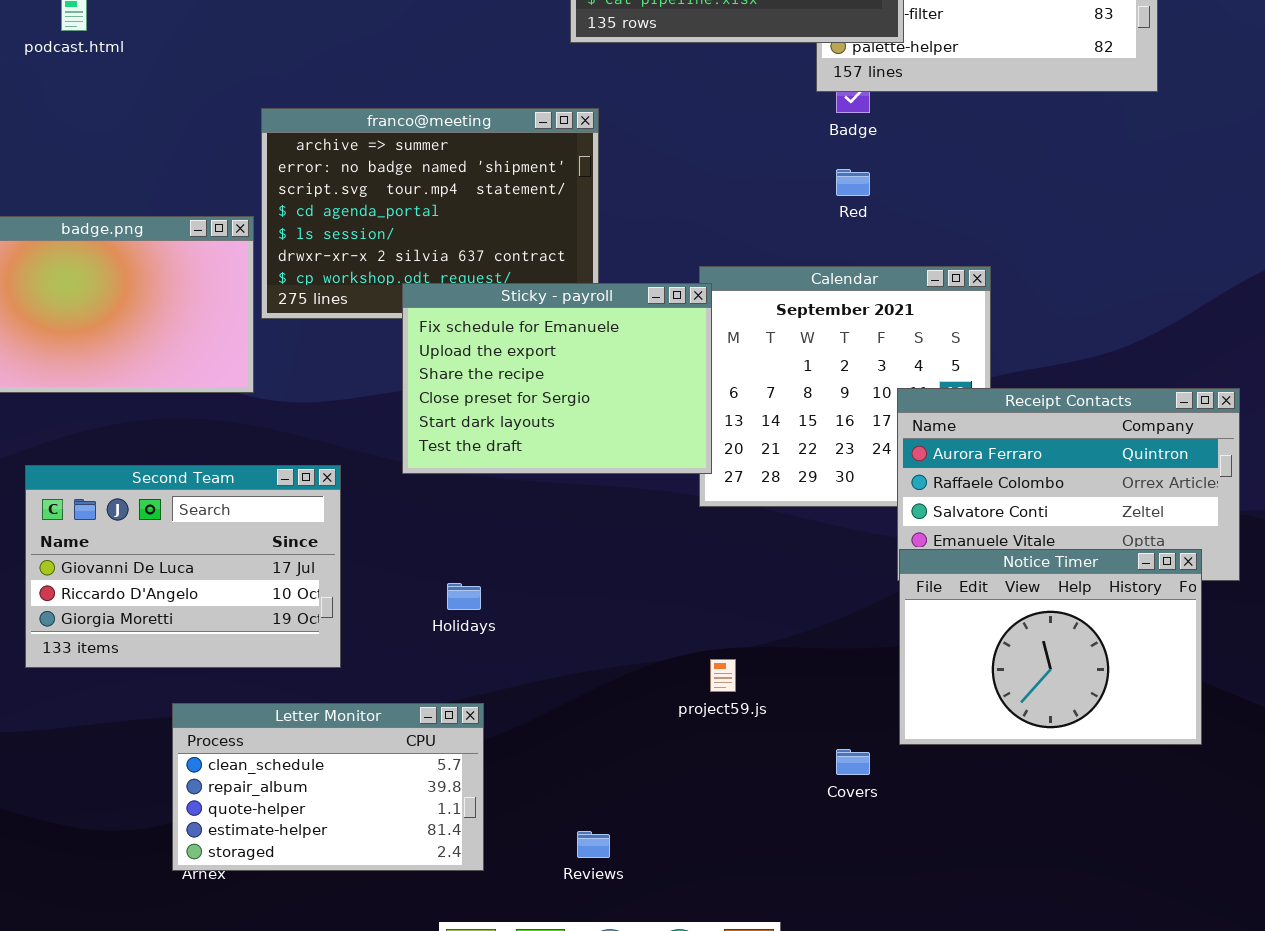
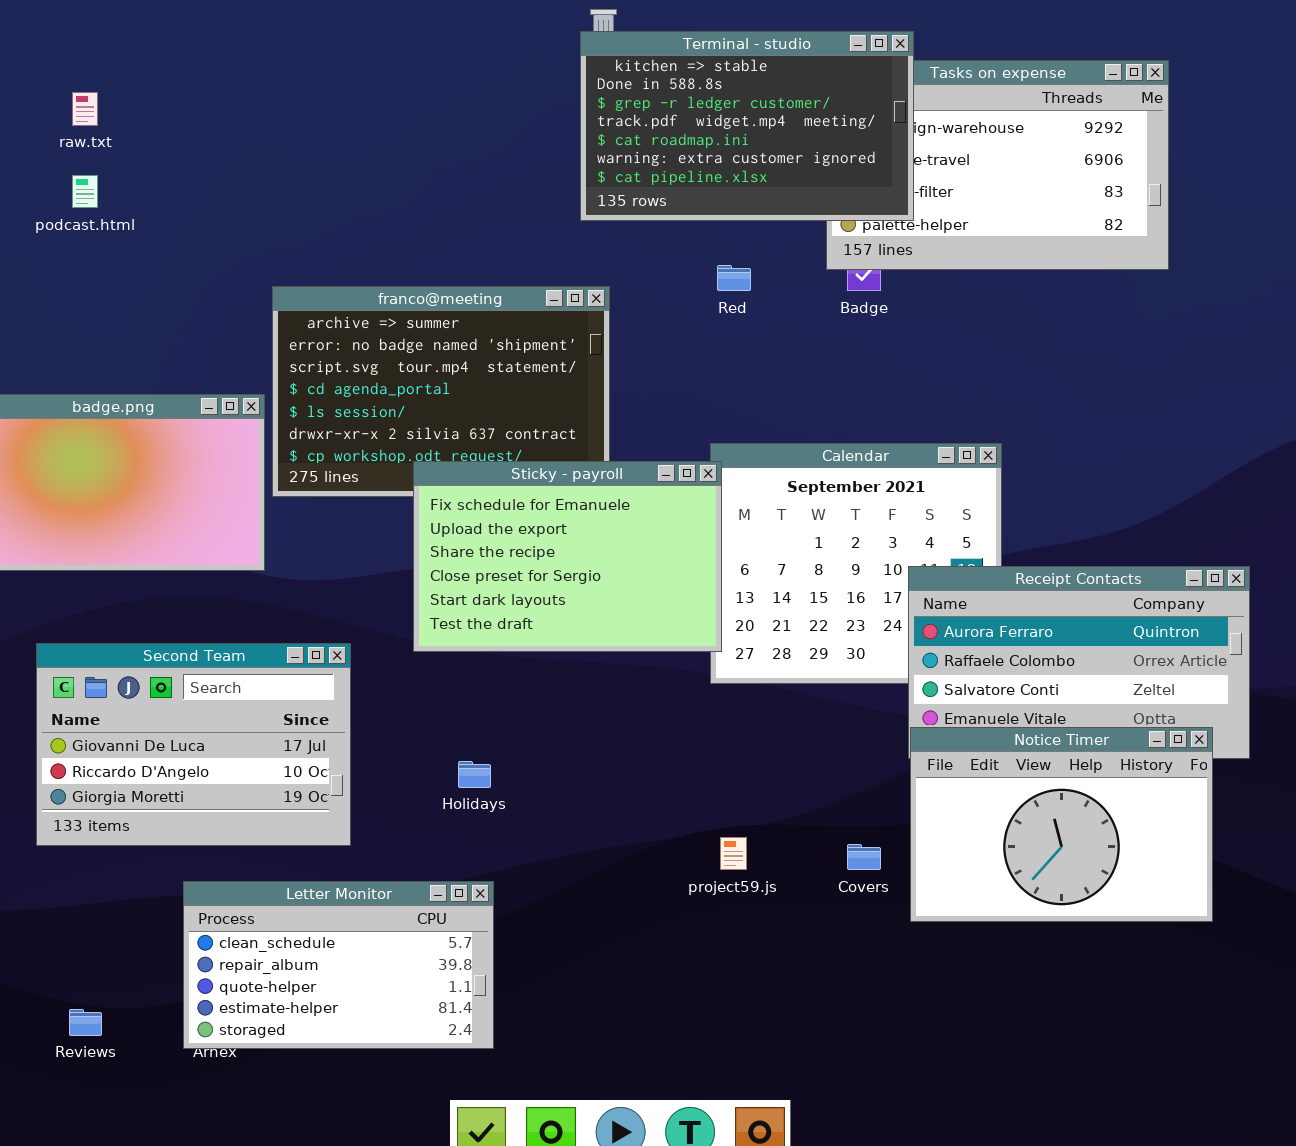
Red: [836,169,870,196] -> [717,265,751,291], moved
Covers: [836,749,870,775] -> [847,844,881,870], moved
Reviews: [577,831,610,858] -> [69,1009,102,1036], moved

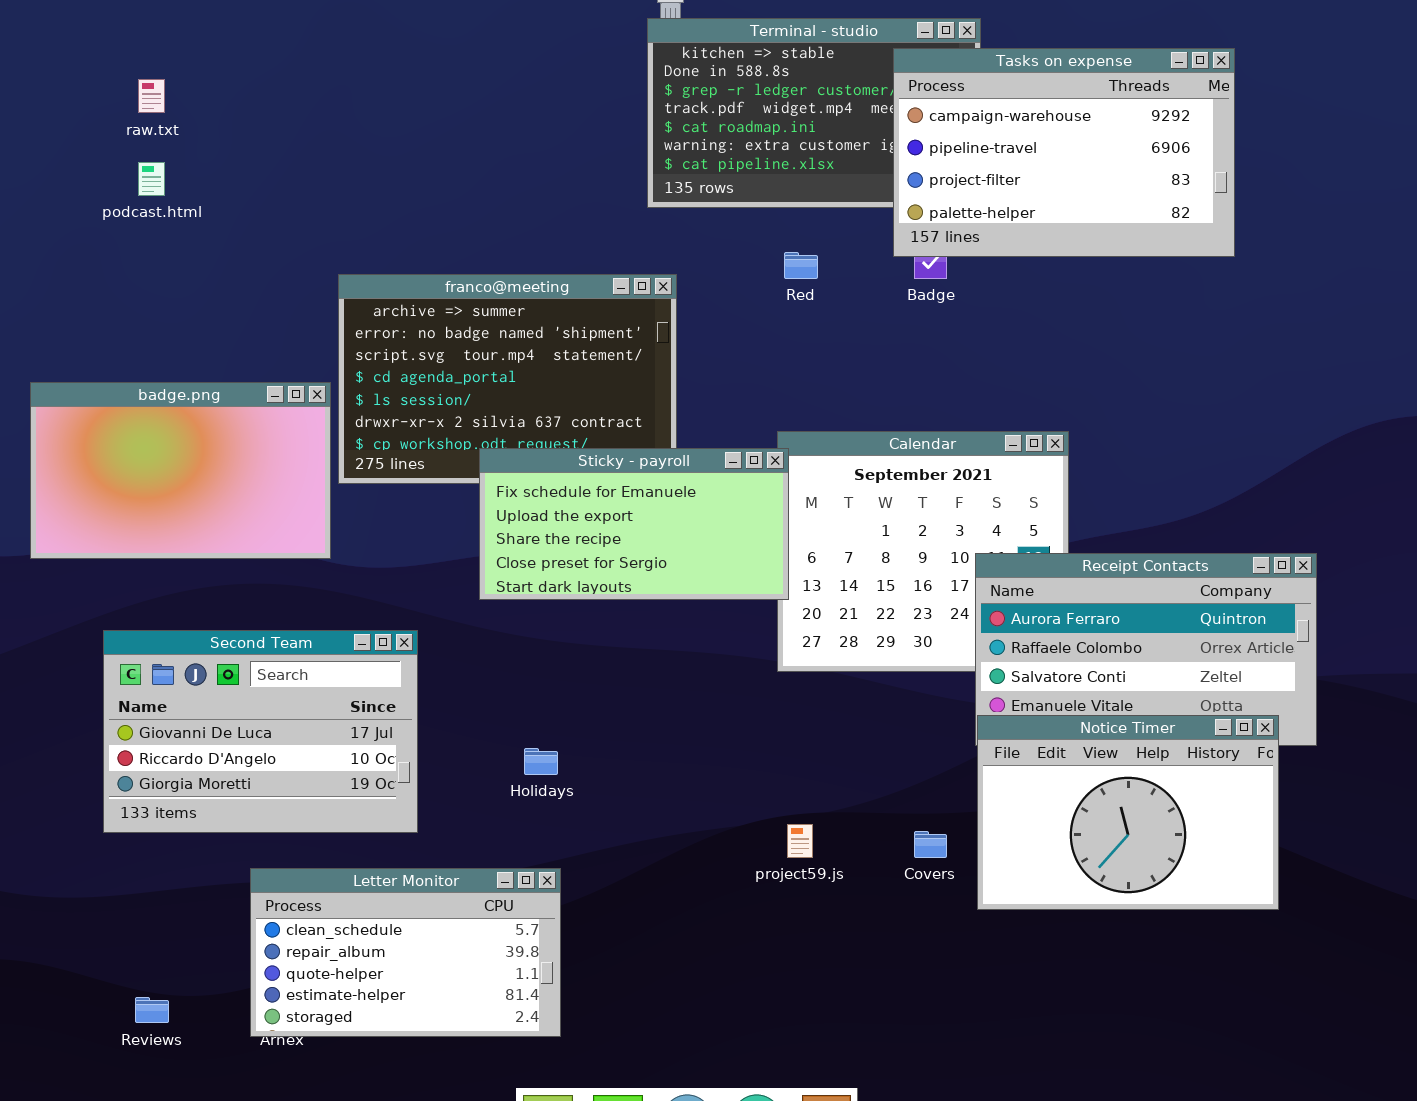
Tasks on expense: [826,60,1169,270] -> [893,48,1235,257], raised
Sticky - payroll: [413,461,722,652] -> [479,448,789,600], resized

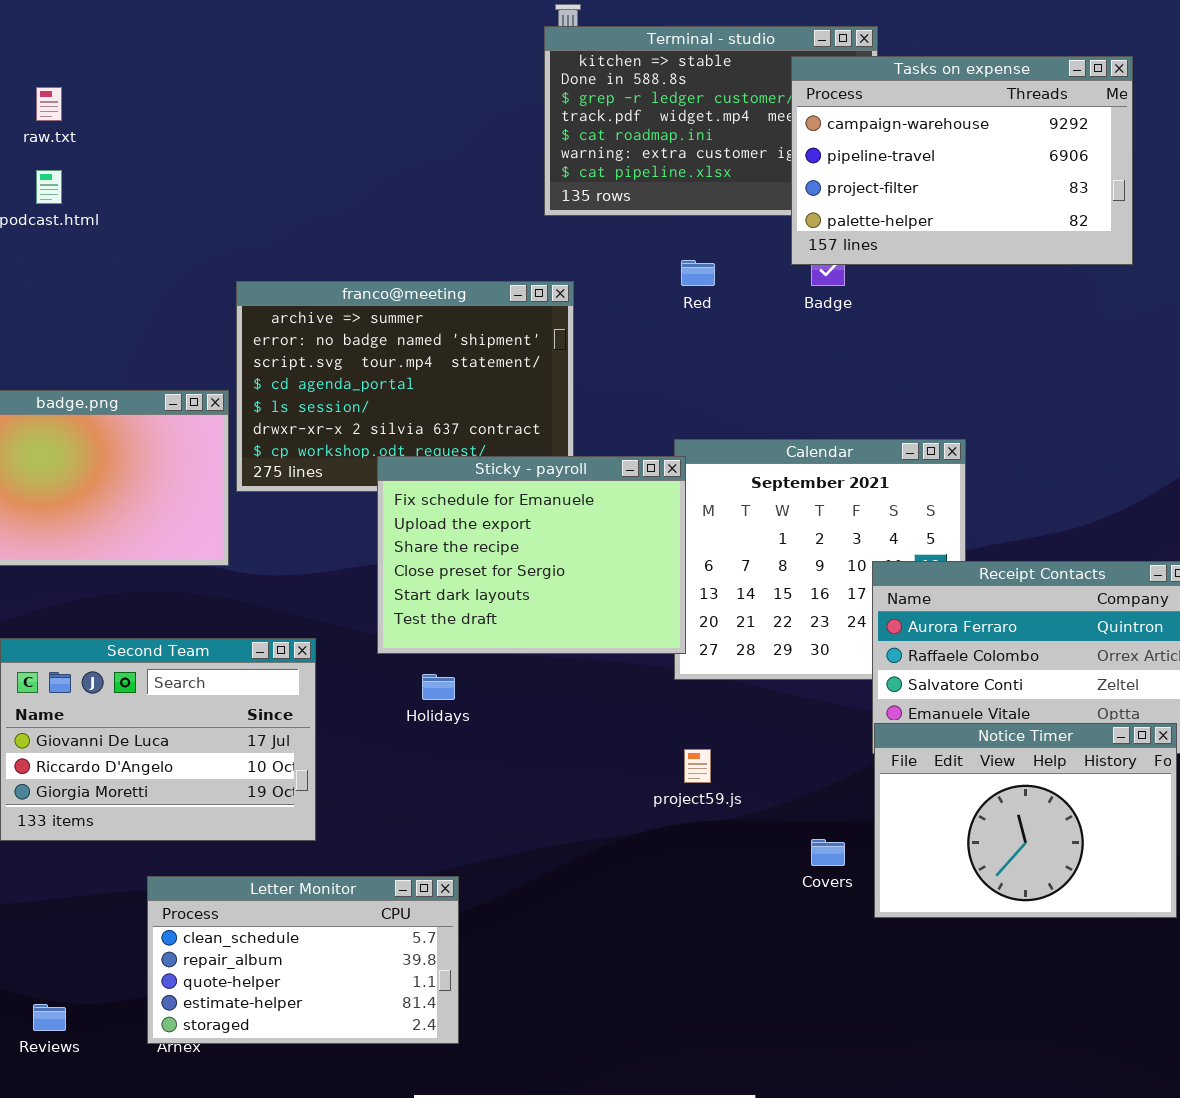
Sticky - payroll: [479,448,789,600] -> [377,456,686,654], resized
Holidays: [524,748,558,775] -> [422,674,455,700], moved
project59.js: [787,824,813,858] -> [684,749,711,783], moved

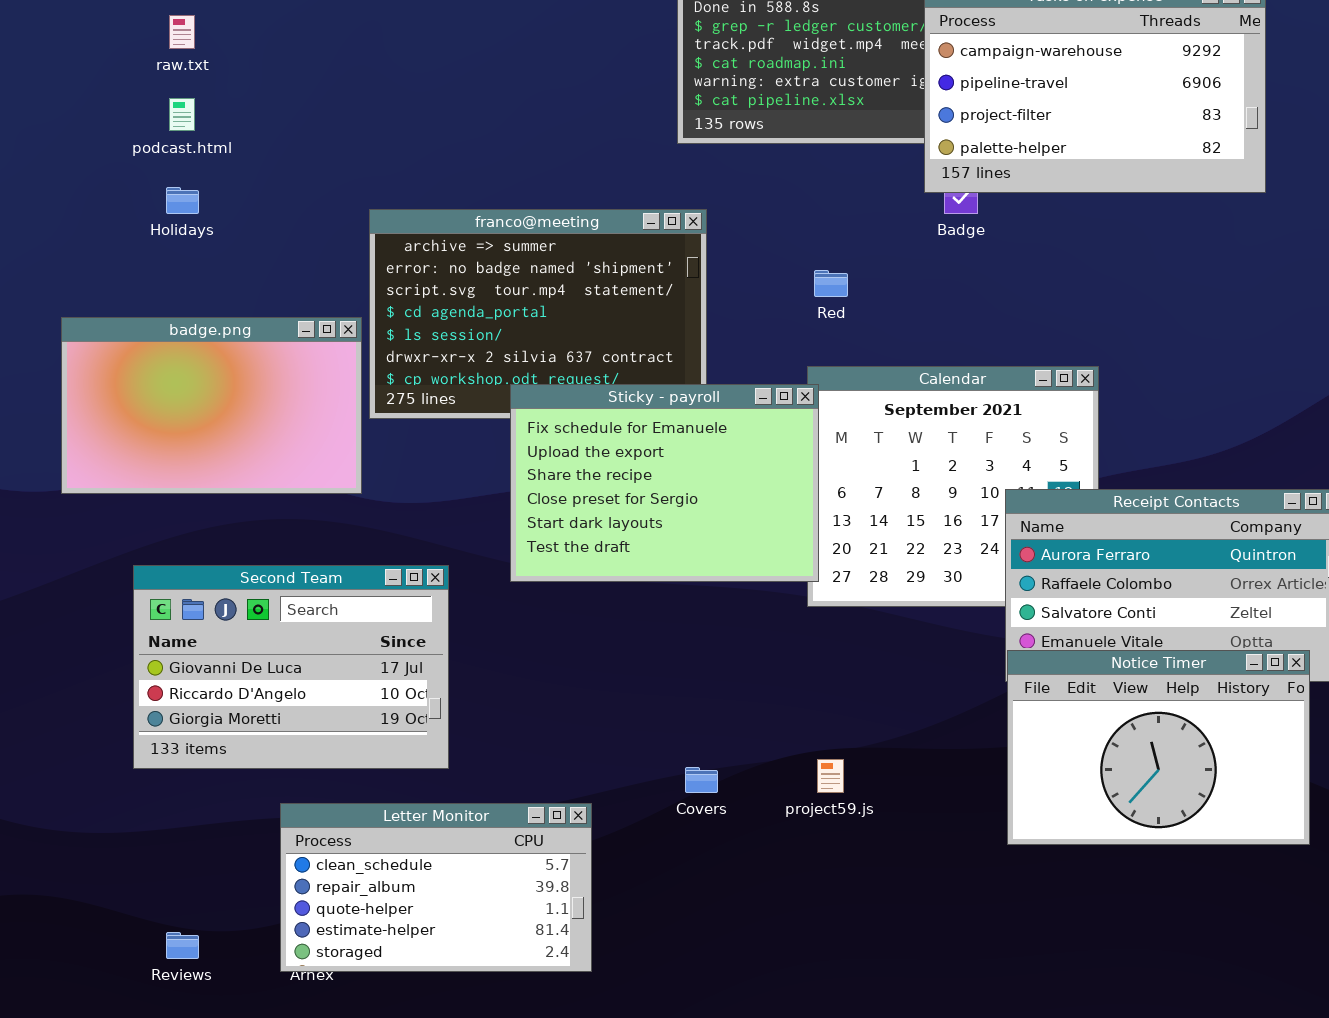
Red: [681,260,715,286] -> [814,270,848,297], moved
Holidays: [422,674,455,700] -> [166,187,199,214], moved
project59.js: [684,749,711,783] -> [817,759,844,793], moved
Covers: [811,839,845,866] -> [685,767,718,793], moved

